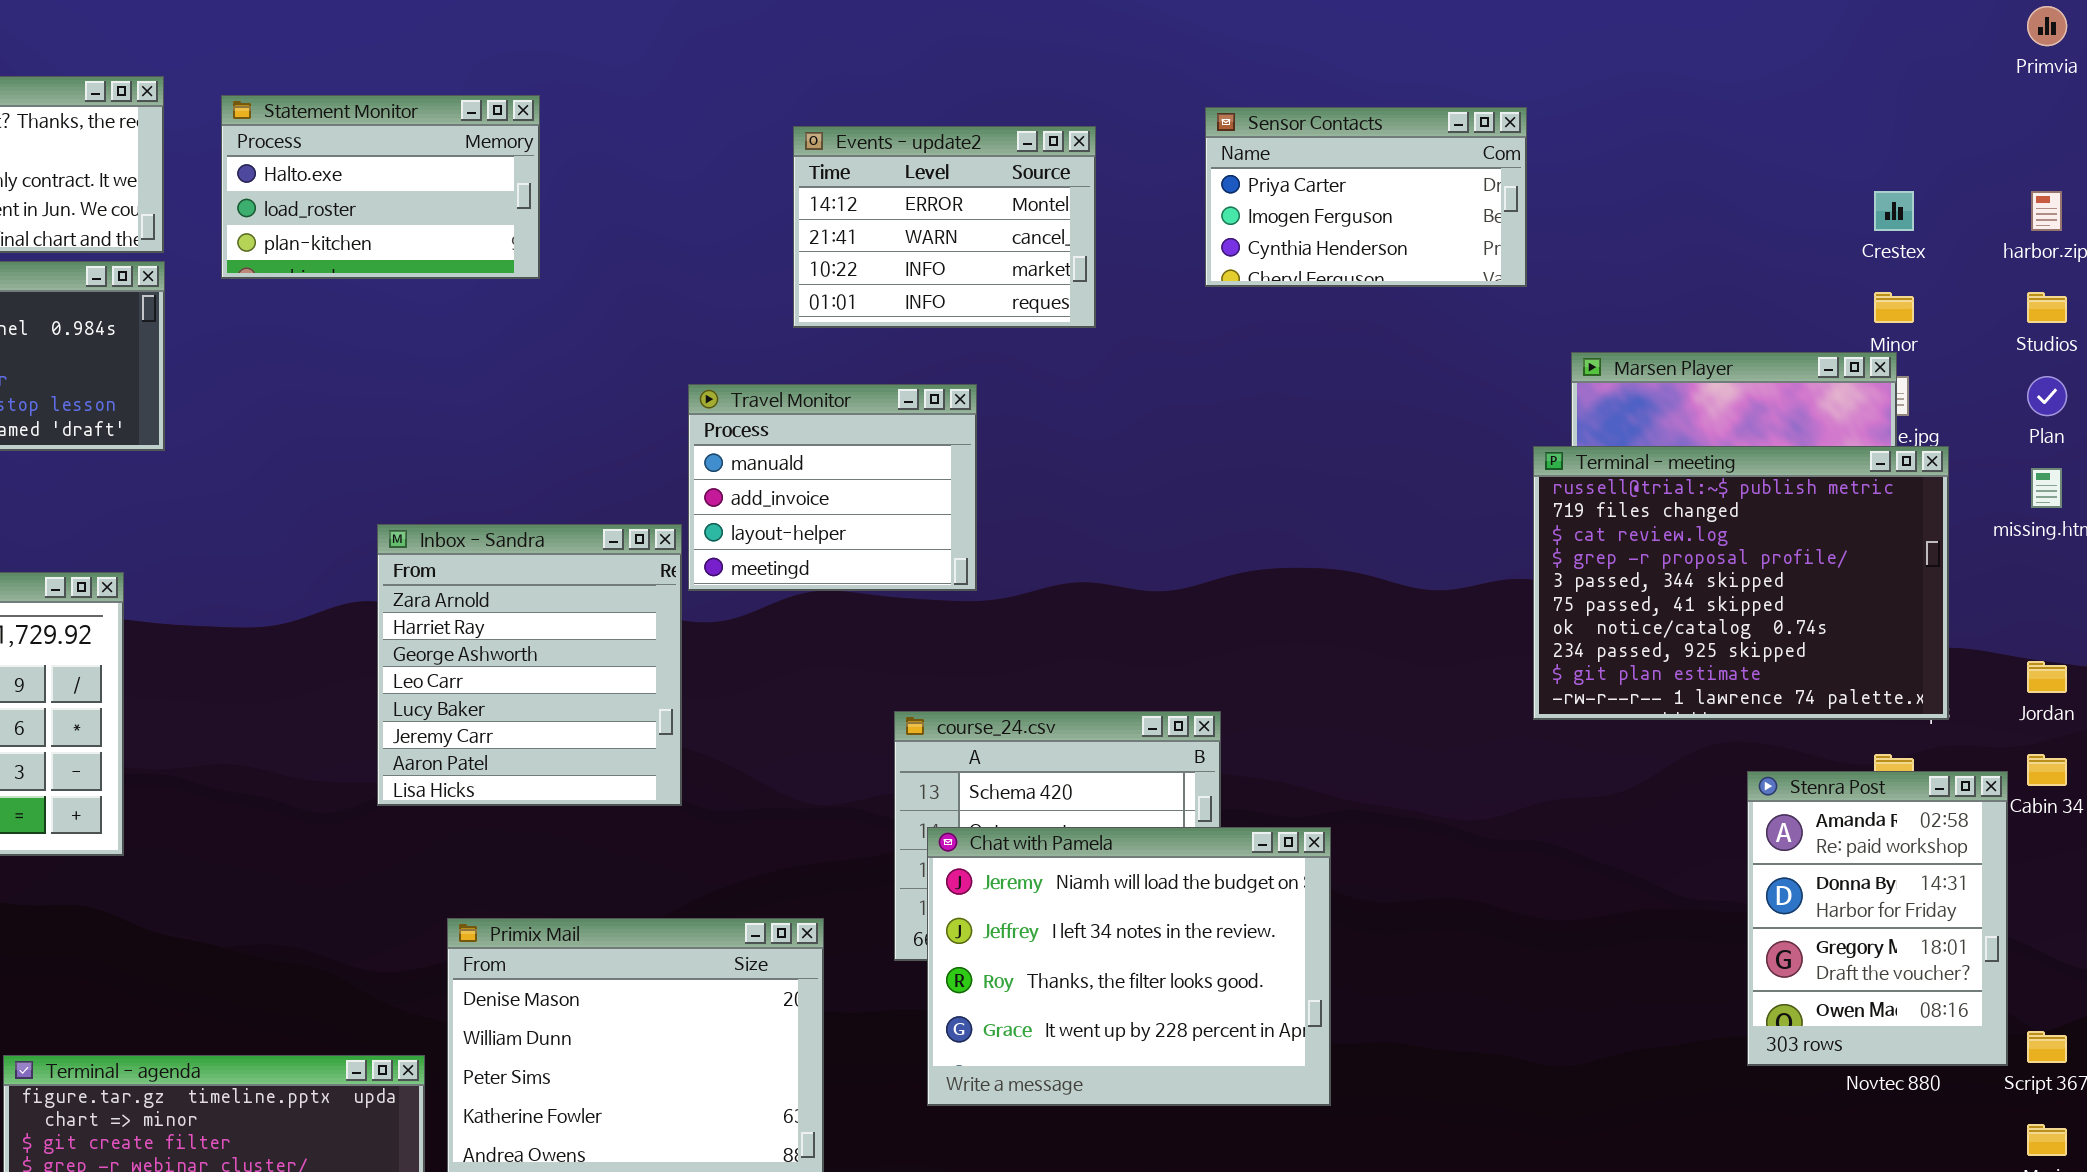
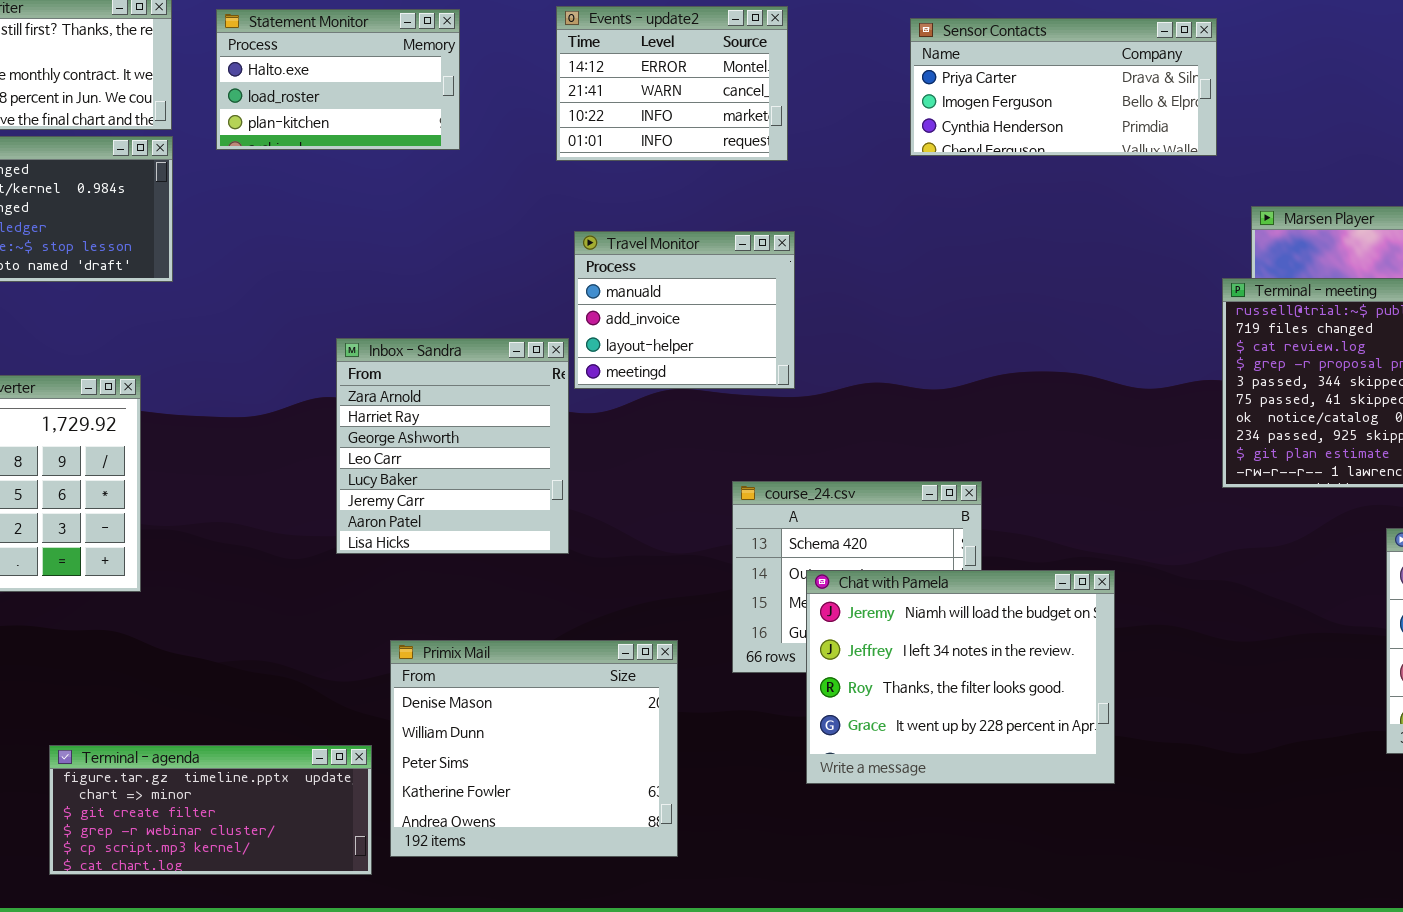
Sensor Contacts: [1205,107,1527,287] -> [910,18,1217,156], resized
Events - update2: [793,126,1096,328] -> [556,6,788,161], moved
Chat with Pamela: [927,827,1331,1106] -> [806,570,1115,784], moved

